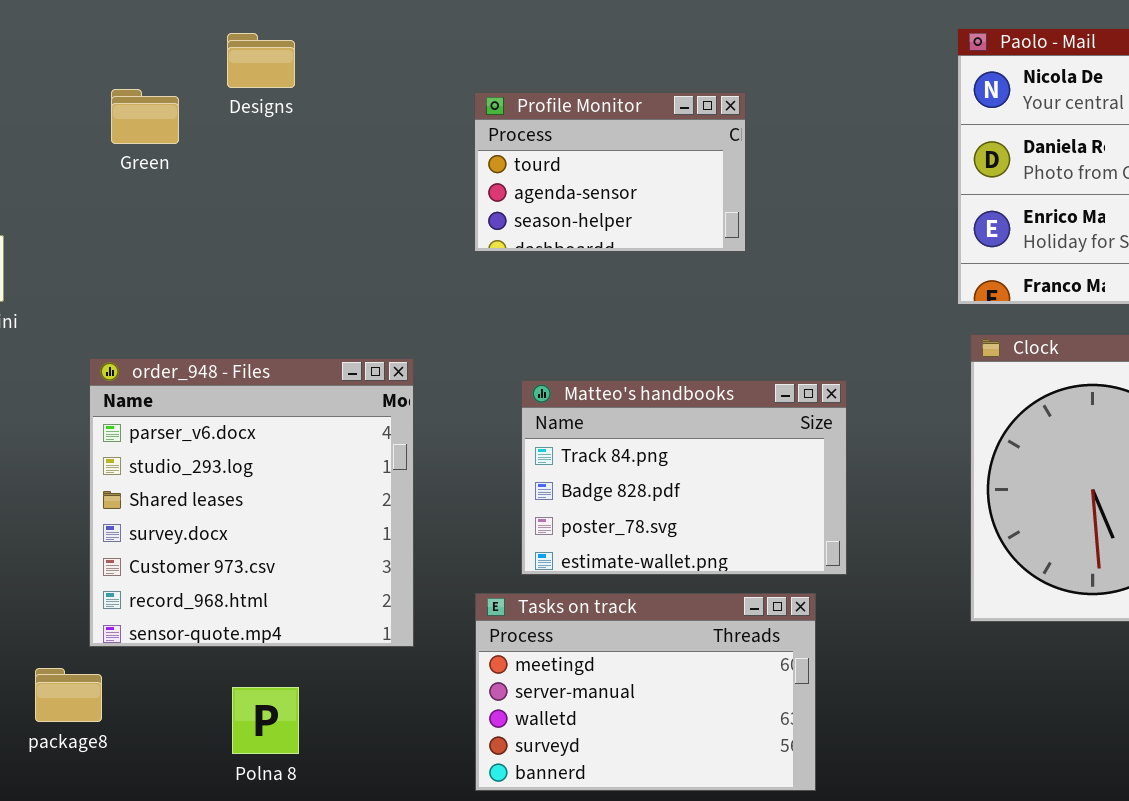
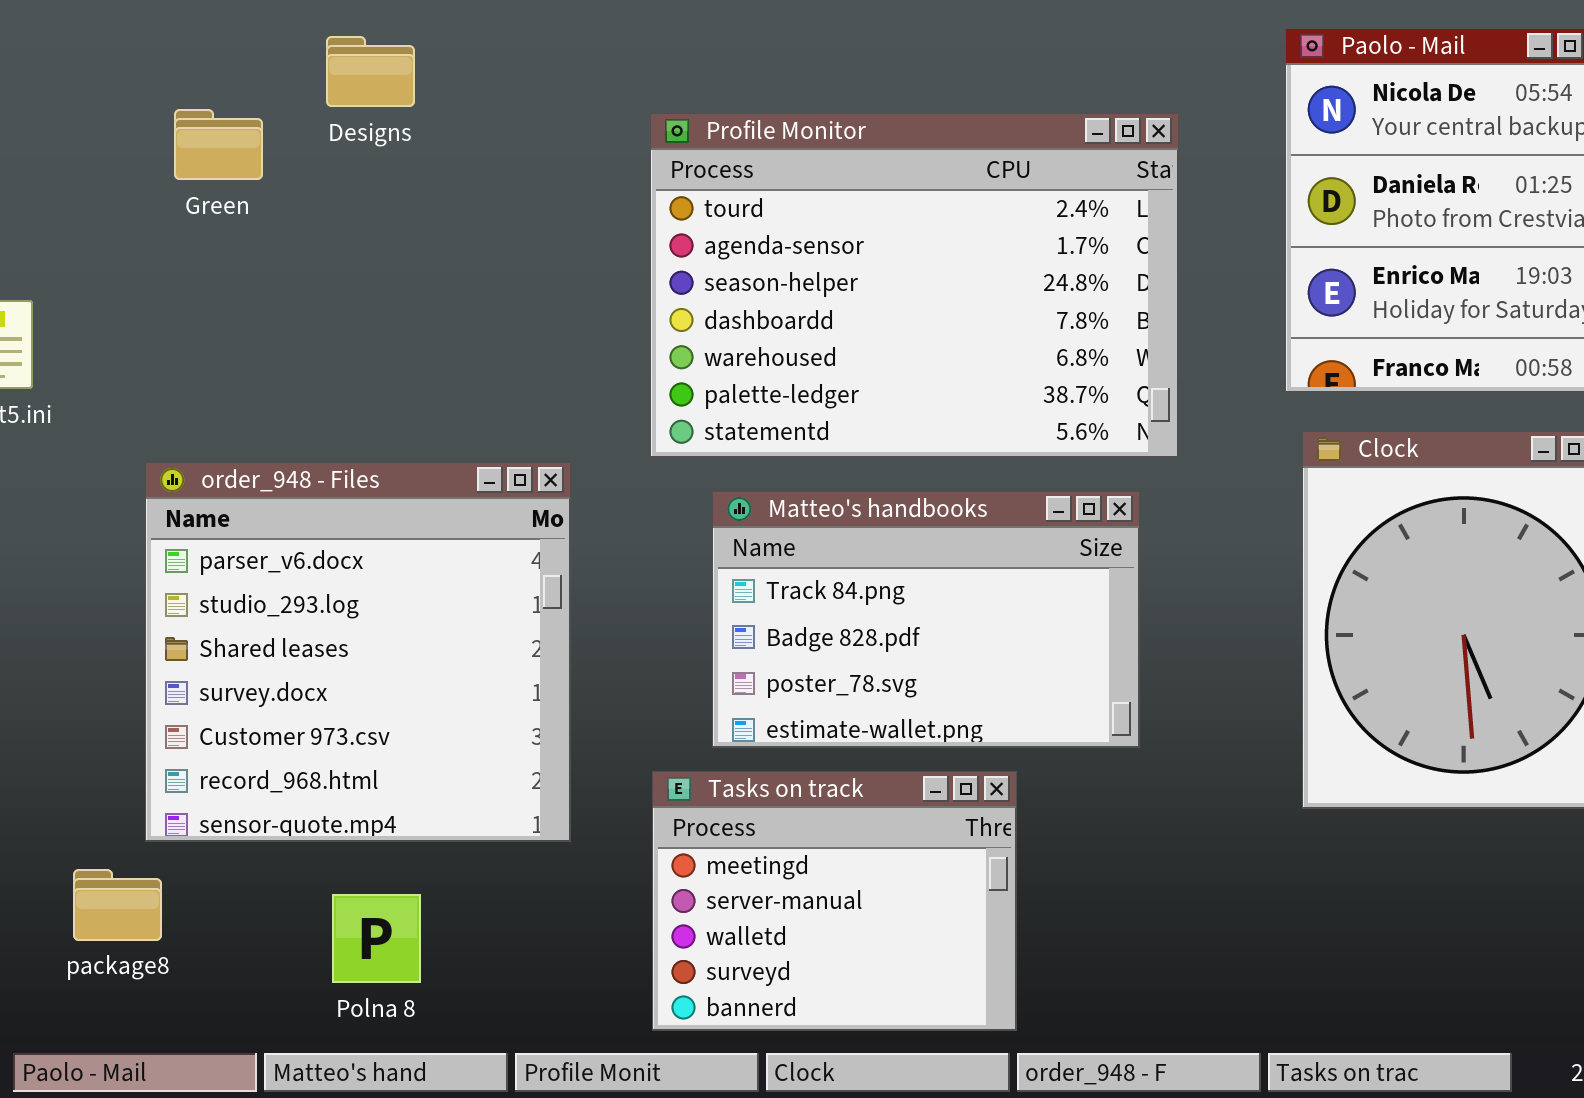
Profile Monitor: [474,92,746,252] -> [650,113,1179,458], resized
Tasks on track: [475,593,816,791] -> [652,771,1017,1031], resized

